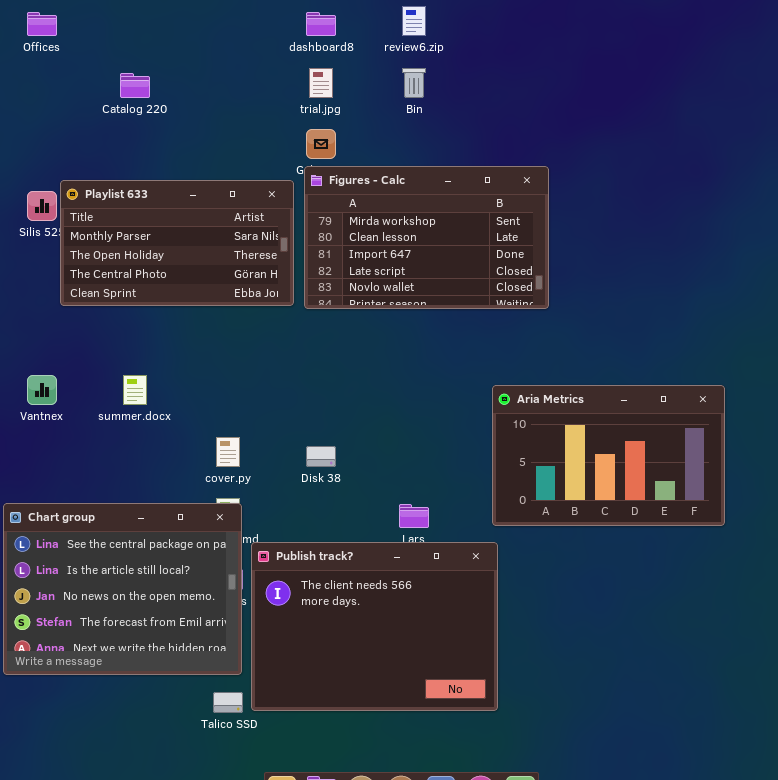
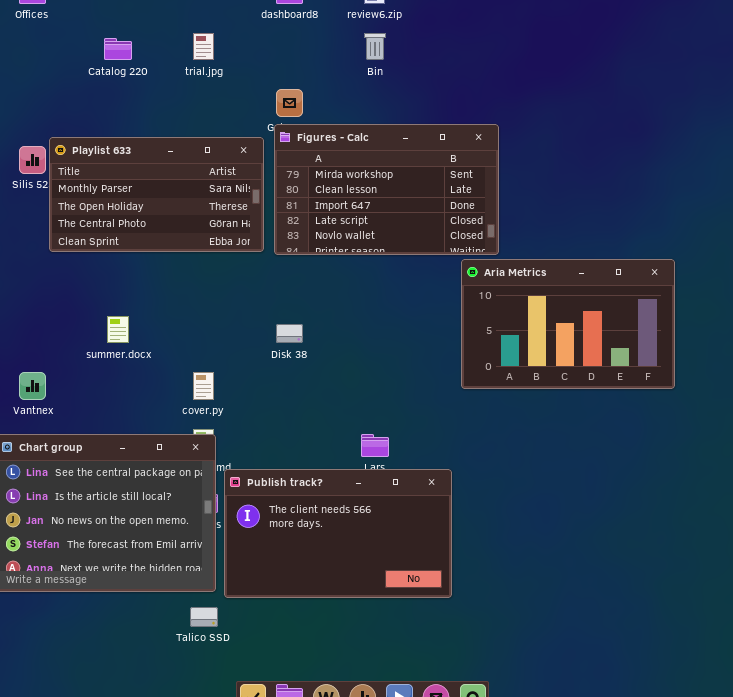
trial.jpg: [309,68,333,98] -> [193,33,214,60], moved
Vantnex: [27,375,57,405] -> [19,372,46,400], moved
Aria Metrics: [492,385,725,526] -> [461,259,675,389], moved
Disk 38: [306,446,336,467] -> [276,324,303,343], moved
Publish track?: [251,542,498,711] -> [224,469,452,598], resized

